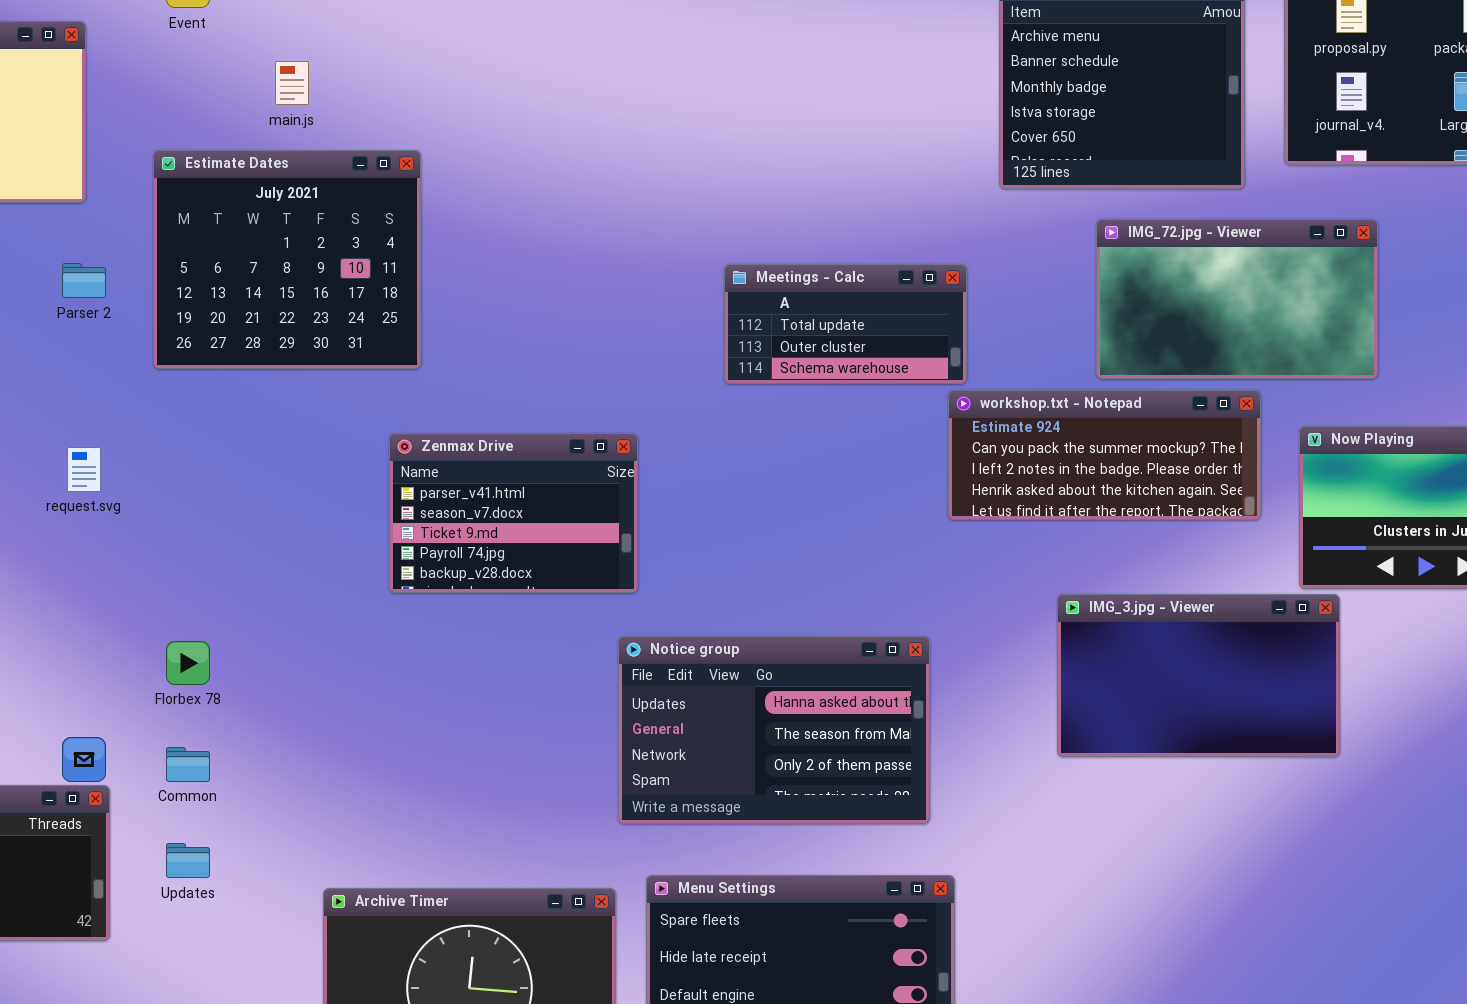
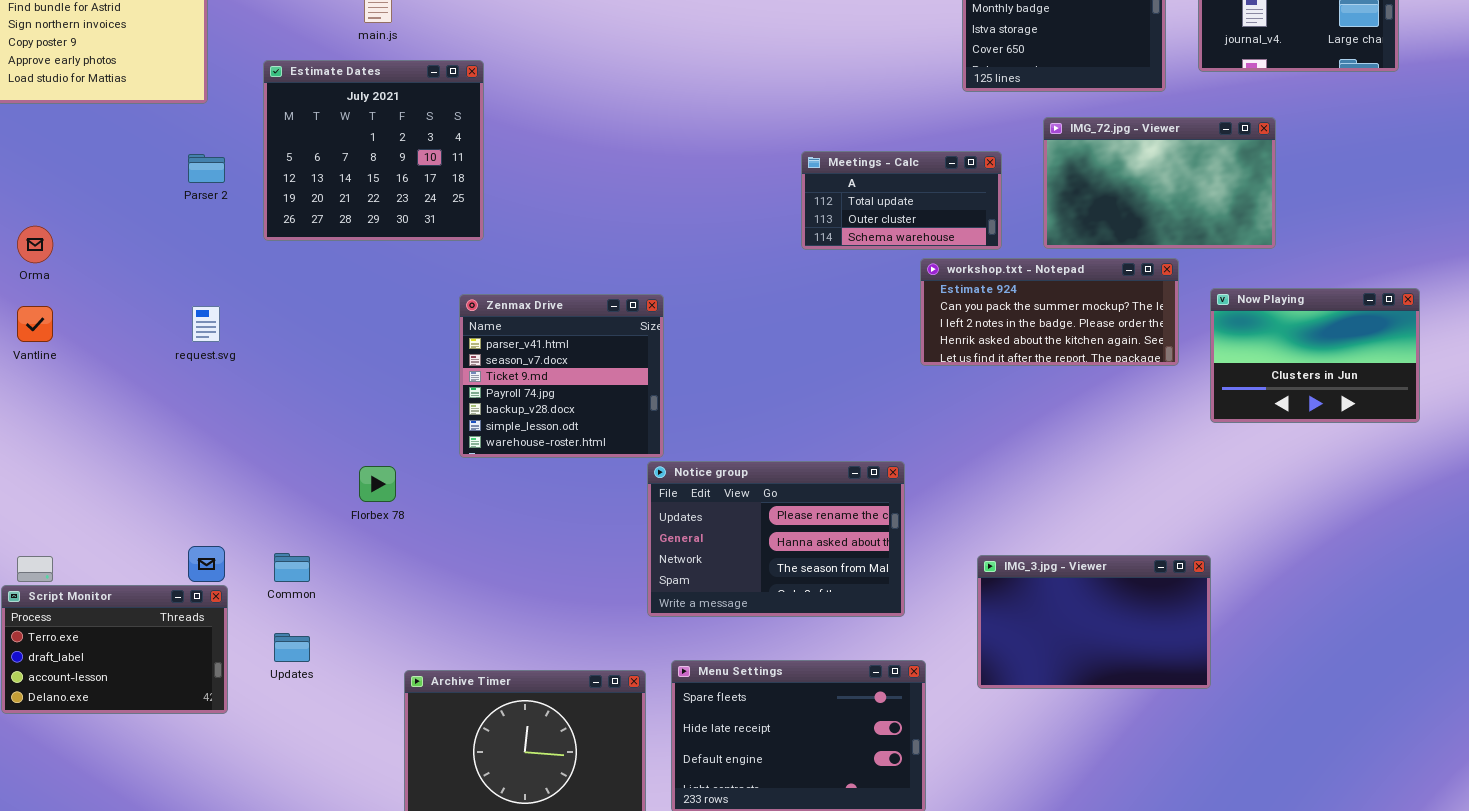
Meetings - Calc: [724,264,967,384] -> [801,151,1002,250], moved
Zenmax Drive: [389,433,638,593] -> [459,294,664,458], resized
IMG_3.jpg - Viewer: [1057,594,1340,757] -> [977,555,1211,689], moved
Notice group: [618,636,930,824] -> [647,461,905,617], scrolled up 1 row
Florbex 78: [166,641,210,685] -> [359,466,396,502], moved

